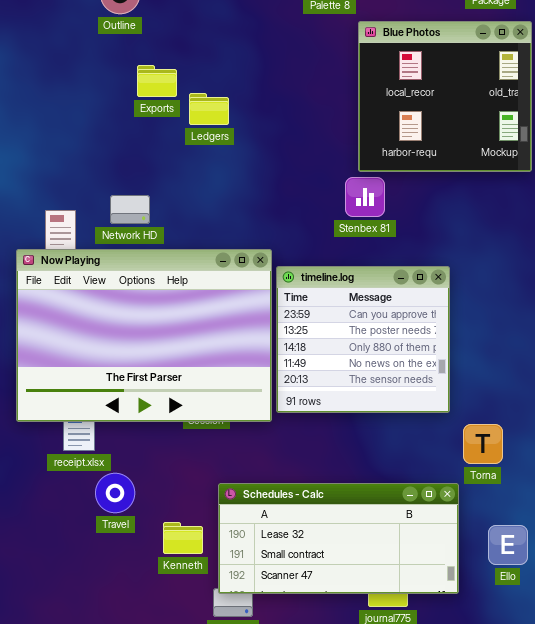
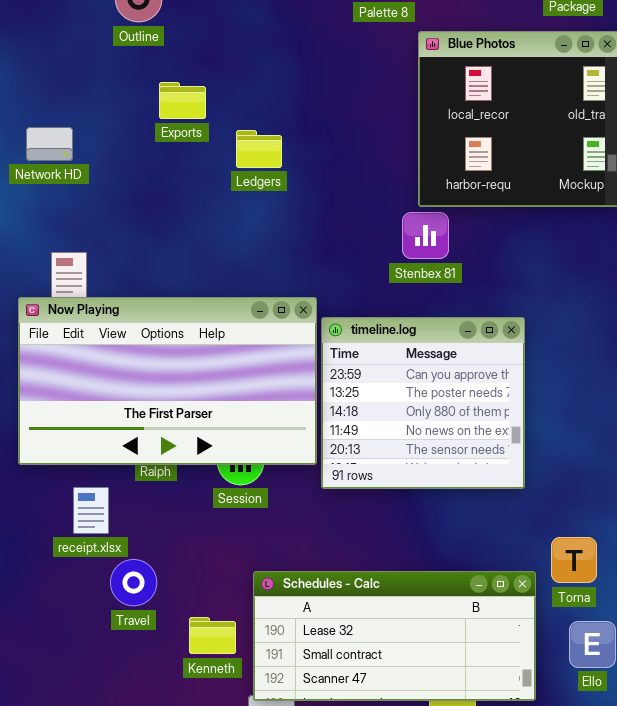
Ledgers: [189,93,229,125] -> [236,130,282,168], moved
Network HD: [110,195,150,224] -> [26,127,73,161], moved
Now Playing: [16,249,272,422] -> [18,297,317,465], resized
Torna: [463,424,503,464] -> [551,537,597,583], moved

